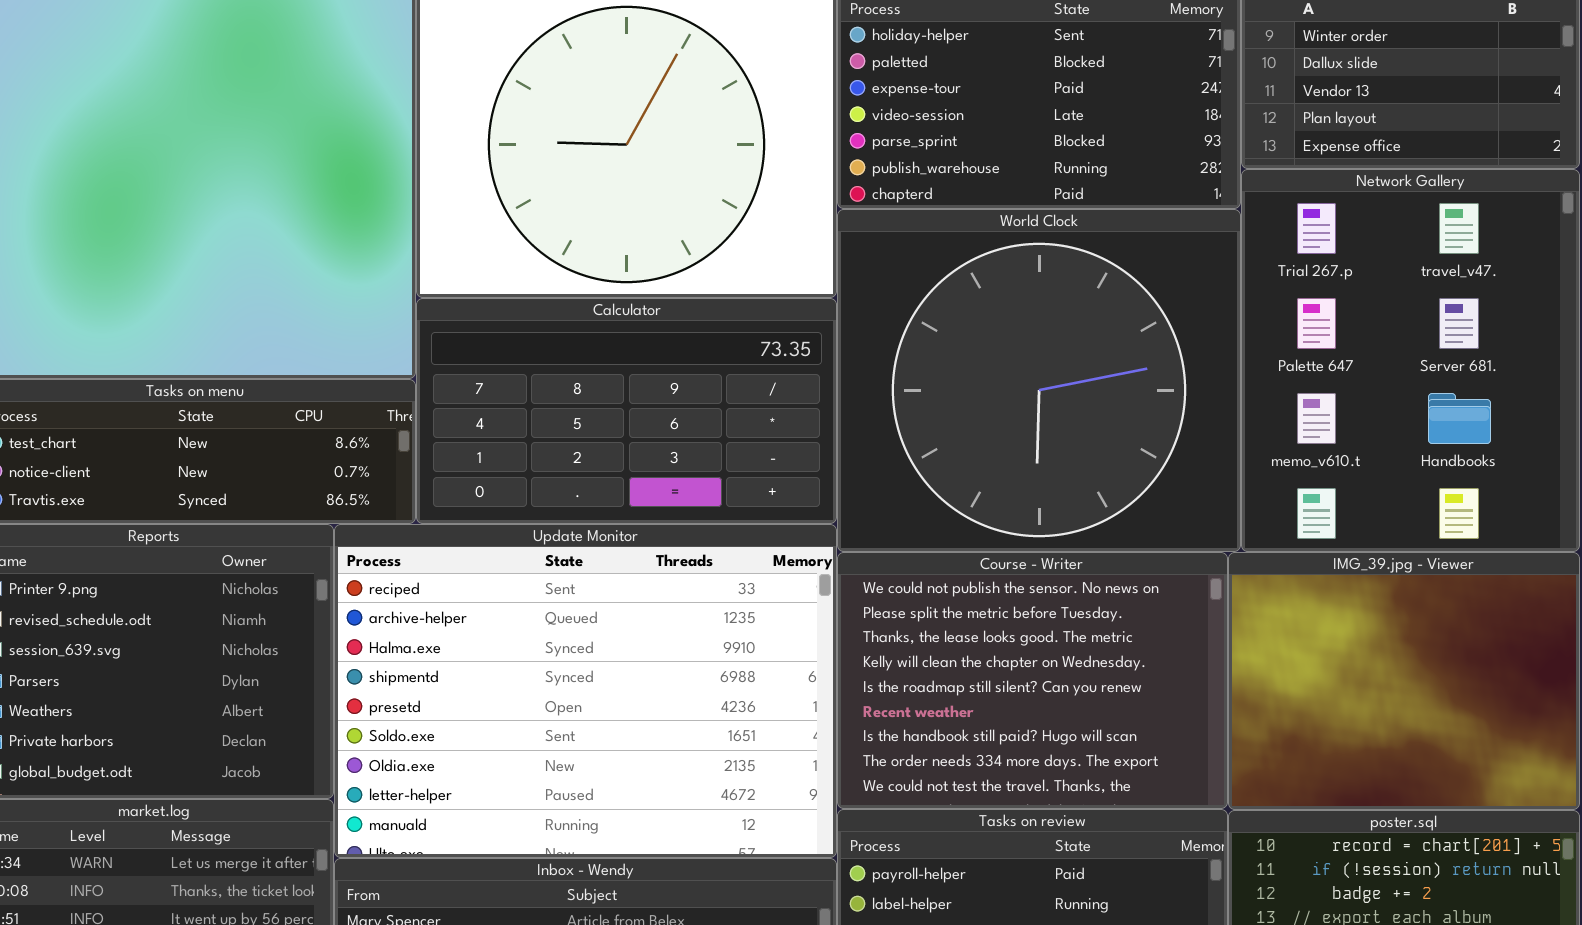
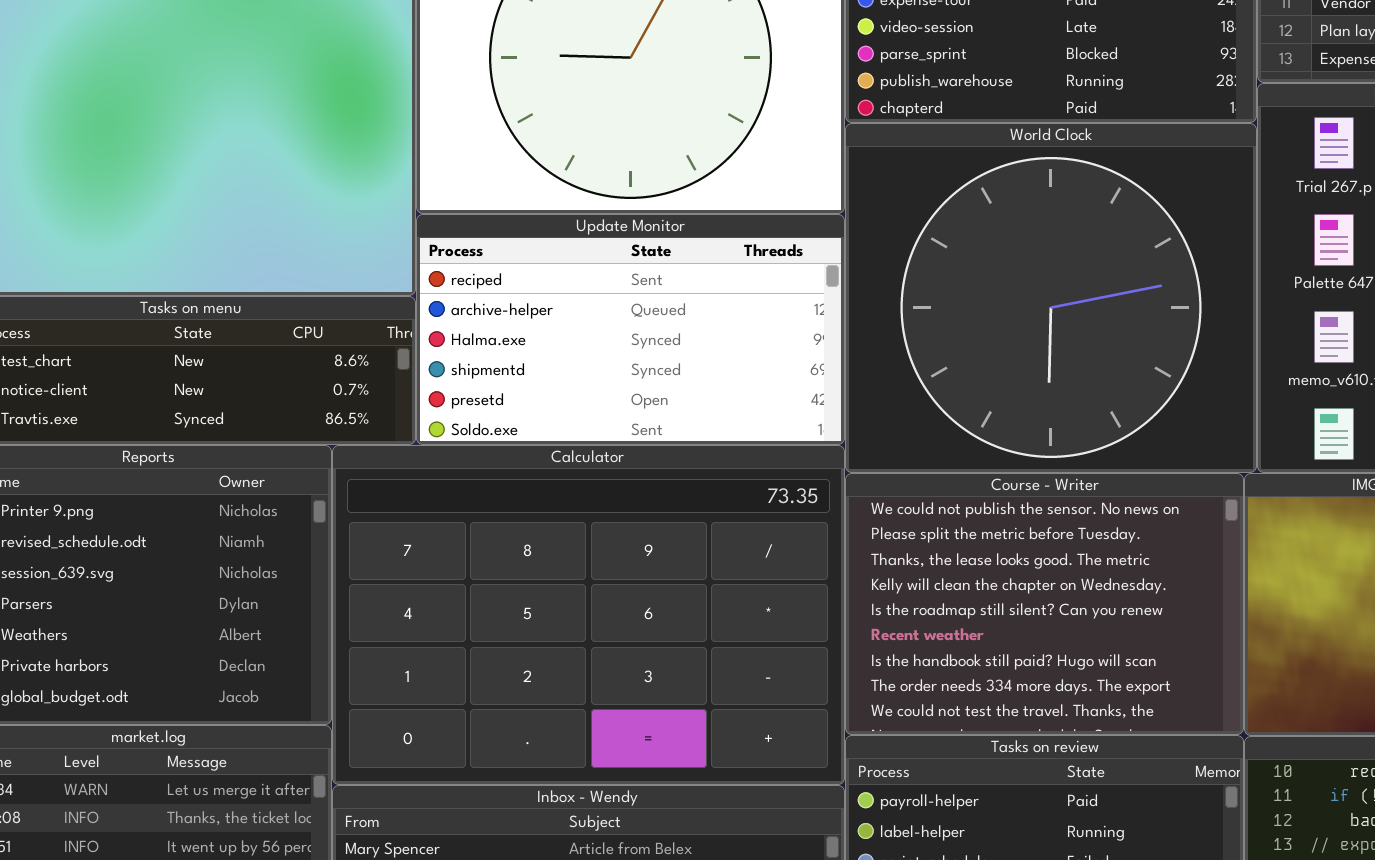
Calculator: [416,298,837,524] -> [332,445,845,785], moved, resized
Update Monitor: [334,524,837,858] -> [416,214,845,445], moved, resized

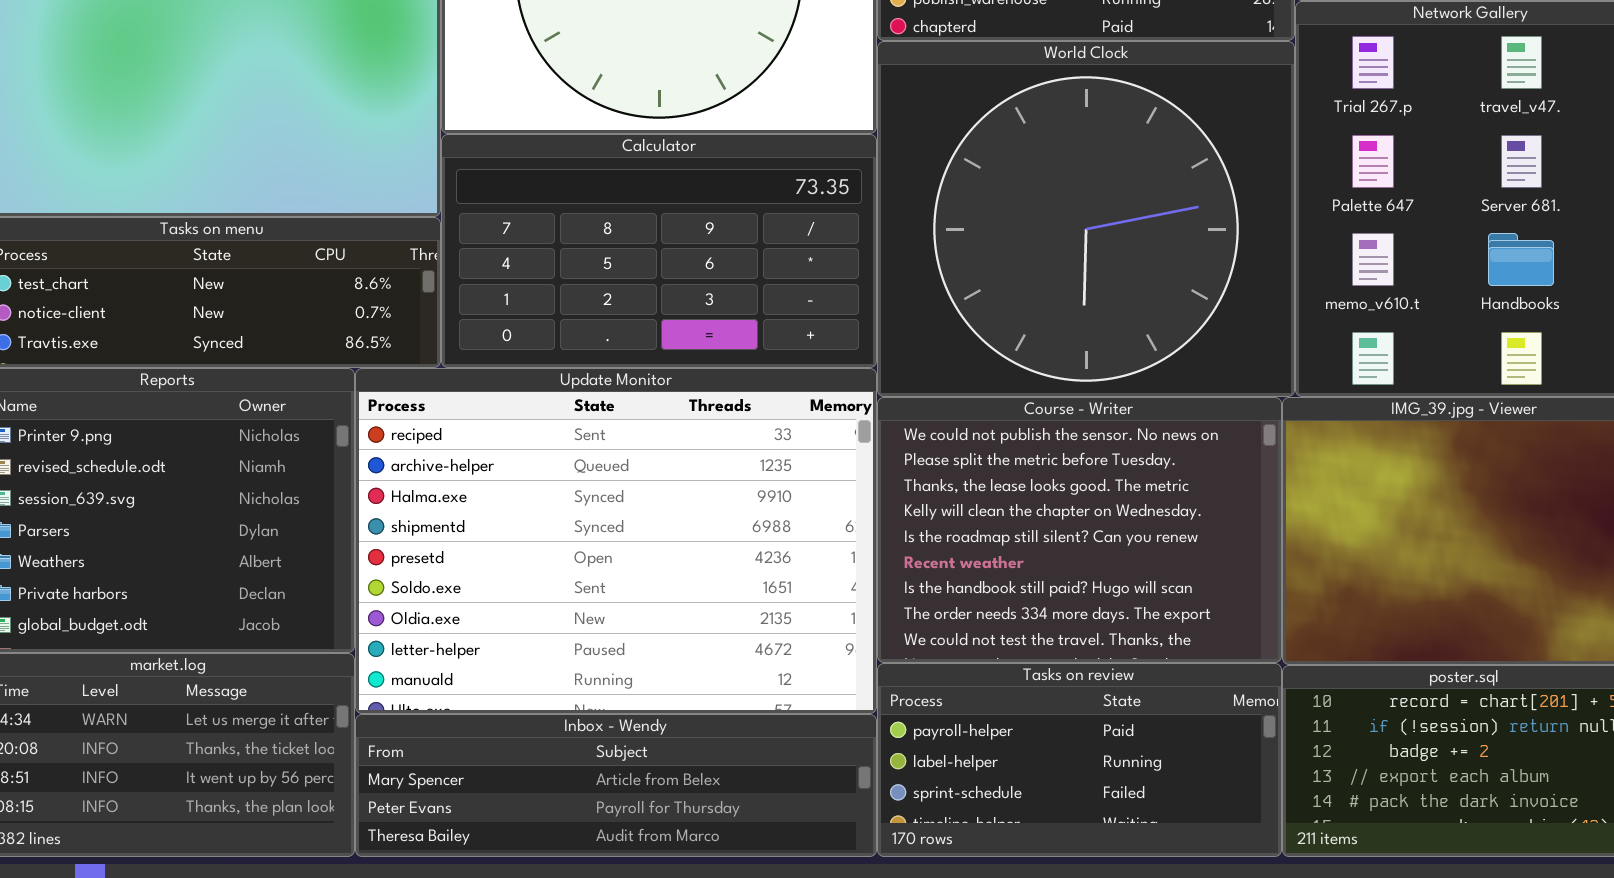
Update Monitor: [416,214,845,445] -> [355,368,877,714], moved, resized
Calculator: [332,445,845,785] -> [441,134,877,368], moved, resized

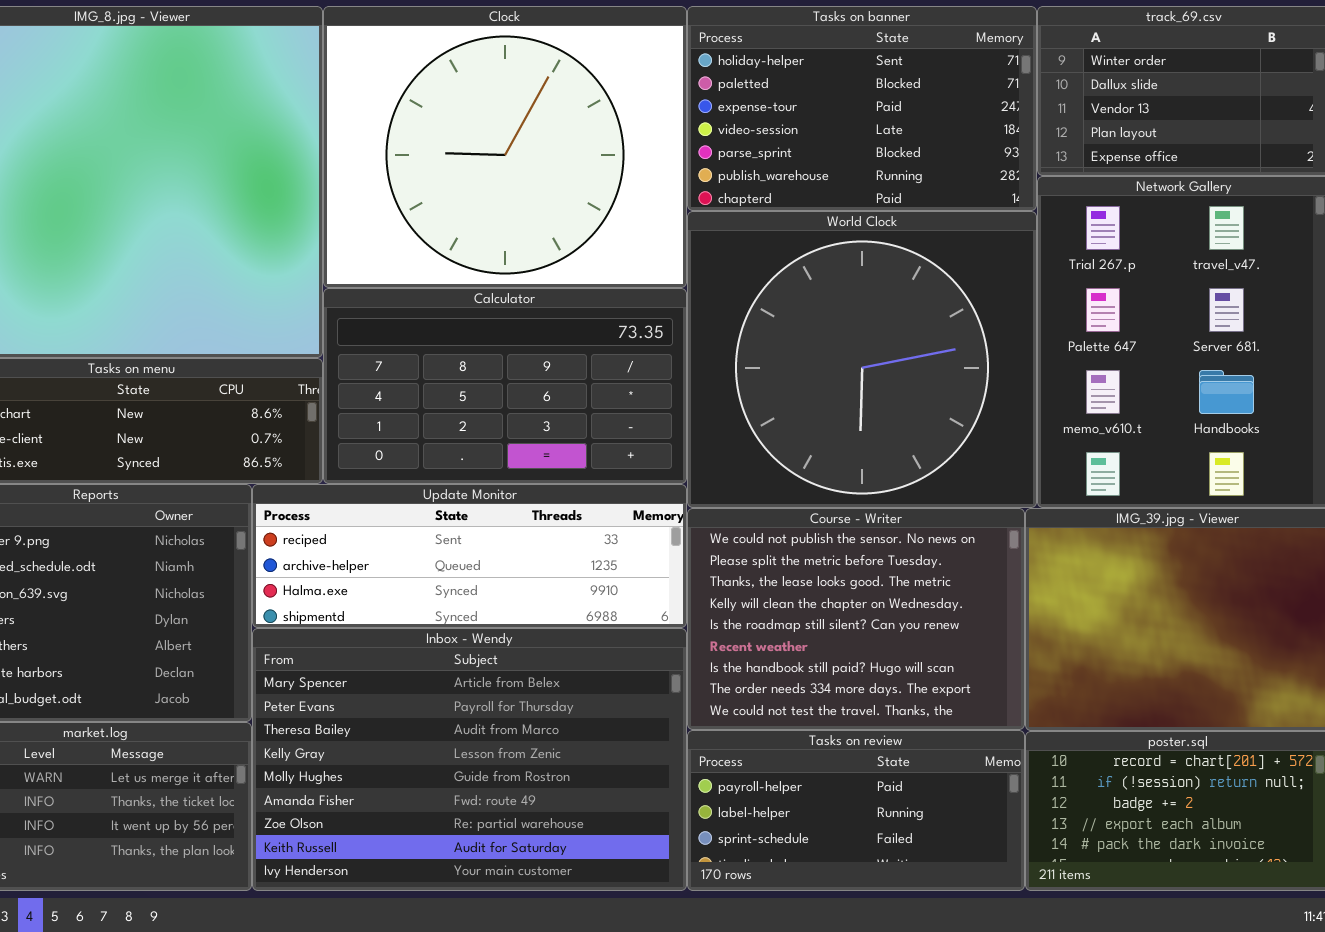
Update Monitor: [355,368,877,714] -> [252,484,687,628], resized
Inbox - Wendy: [355,714,877,857] -> [252,628,687,891], resized

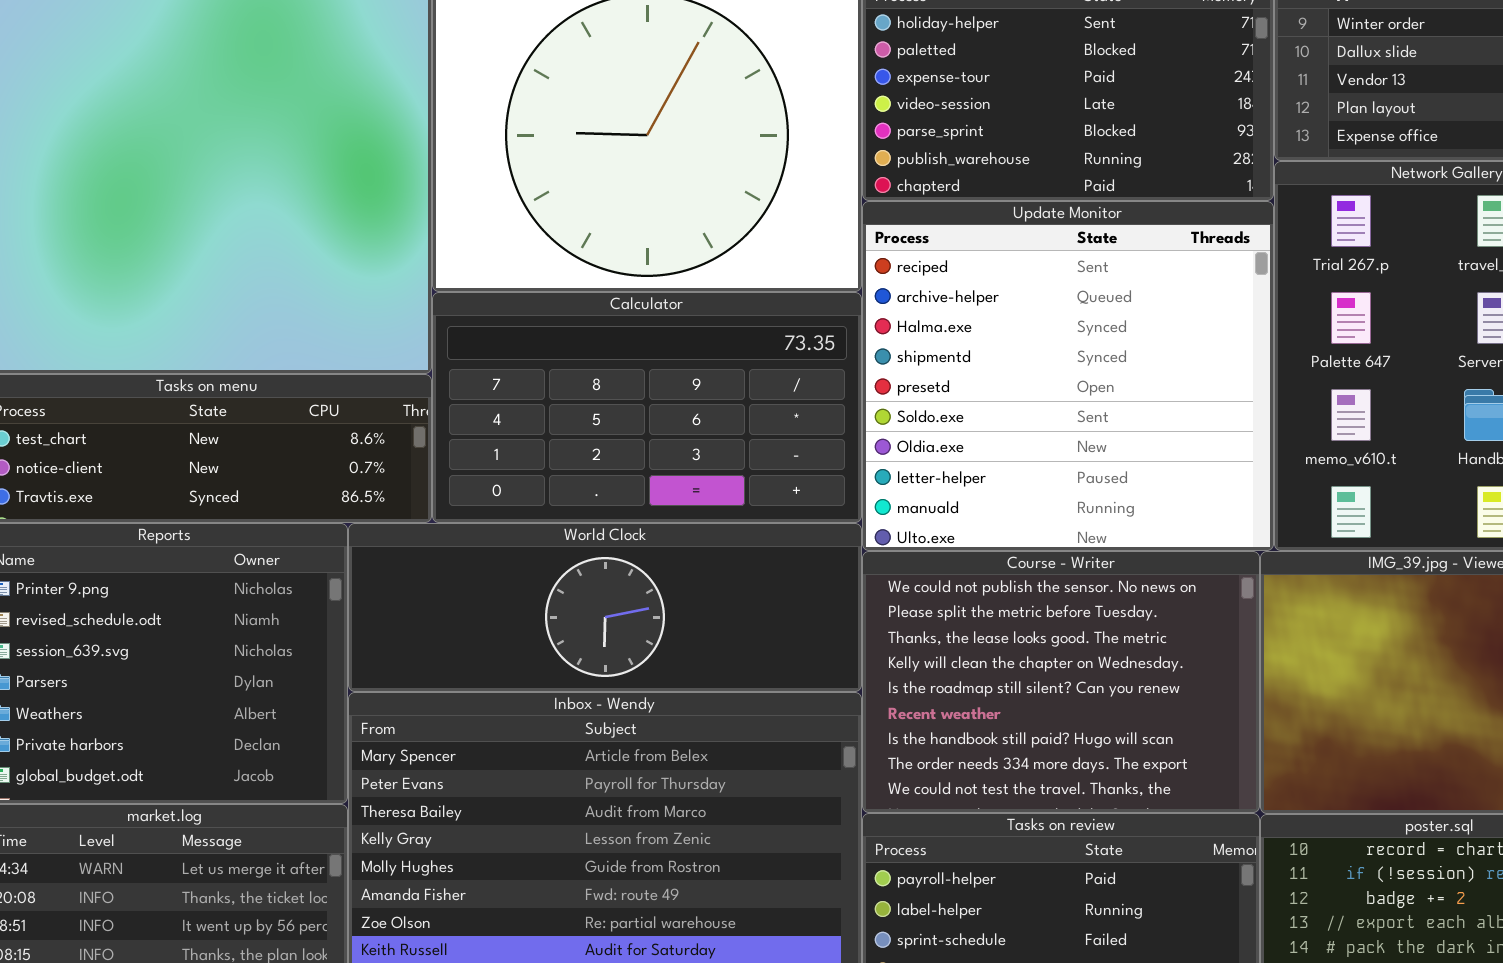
World Clock: [687,211,1037,508] -> [348,523,862,692], moved, resized
Update Monitor: [252,484,687,628] -> [862,201,1274,551], moved, resized

